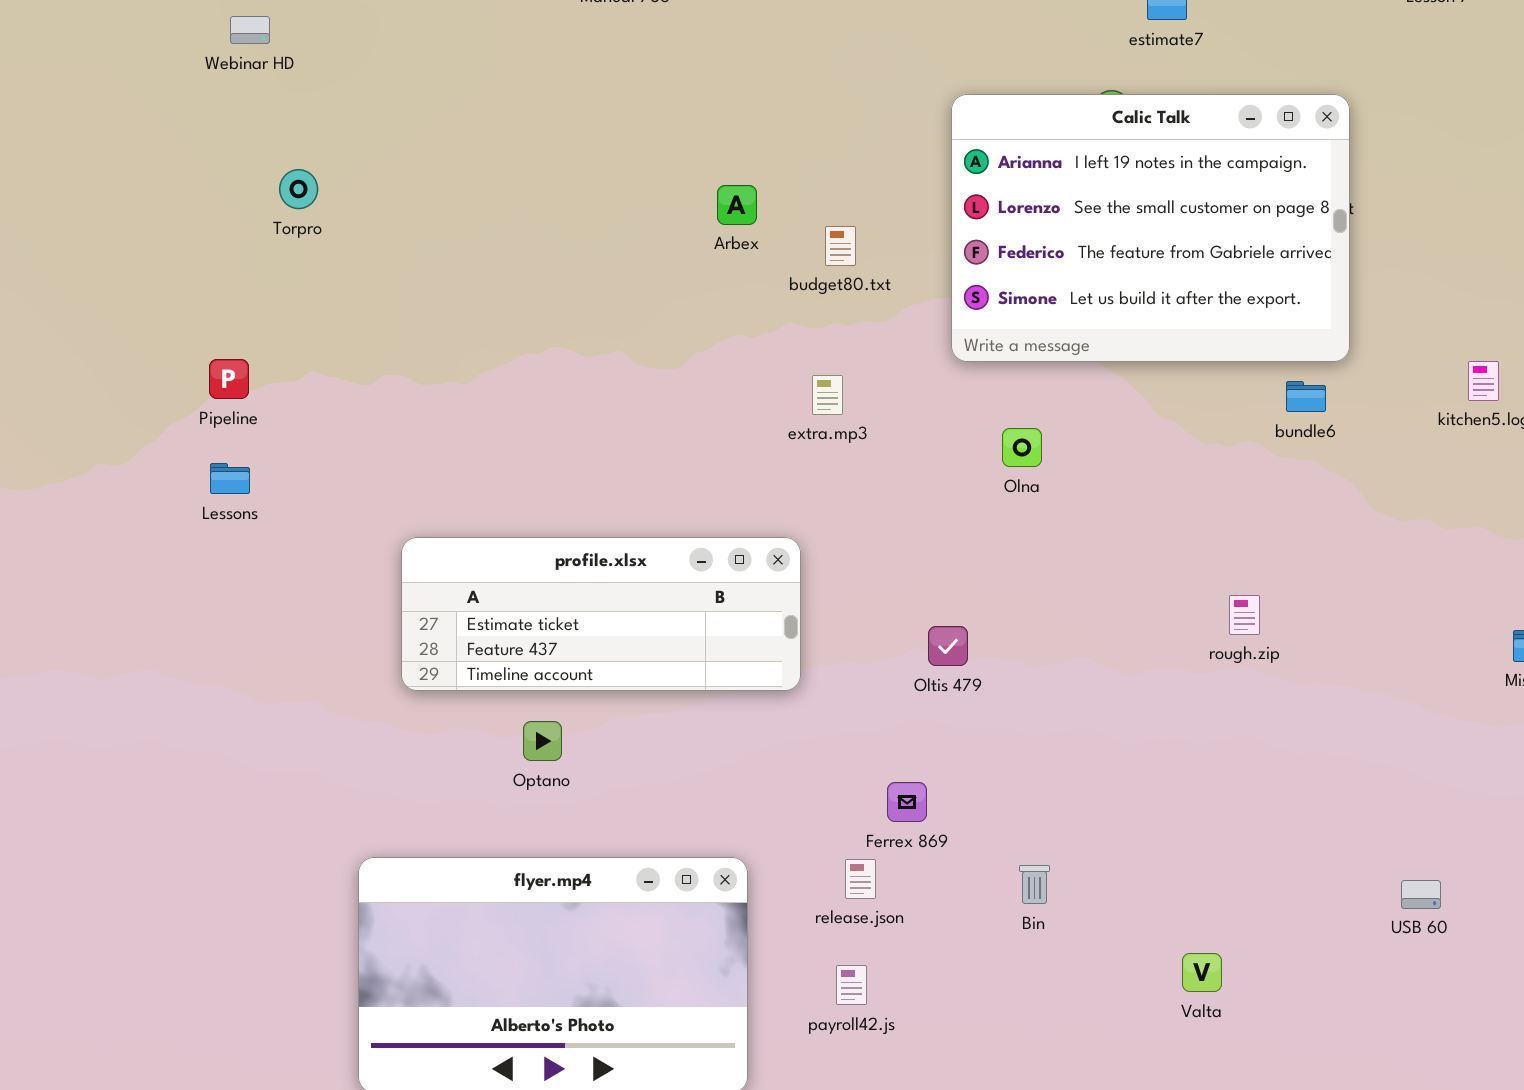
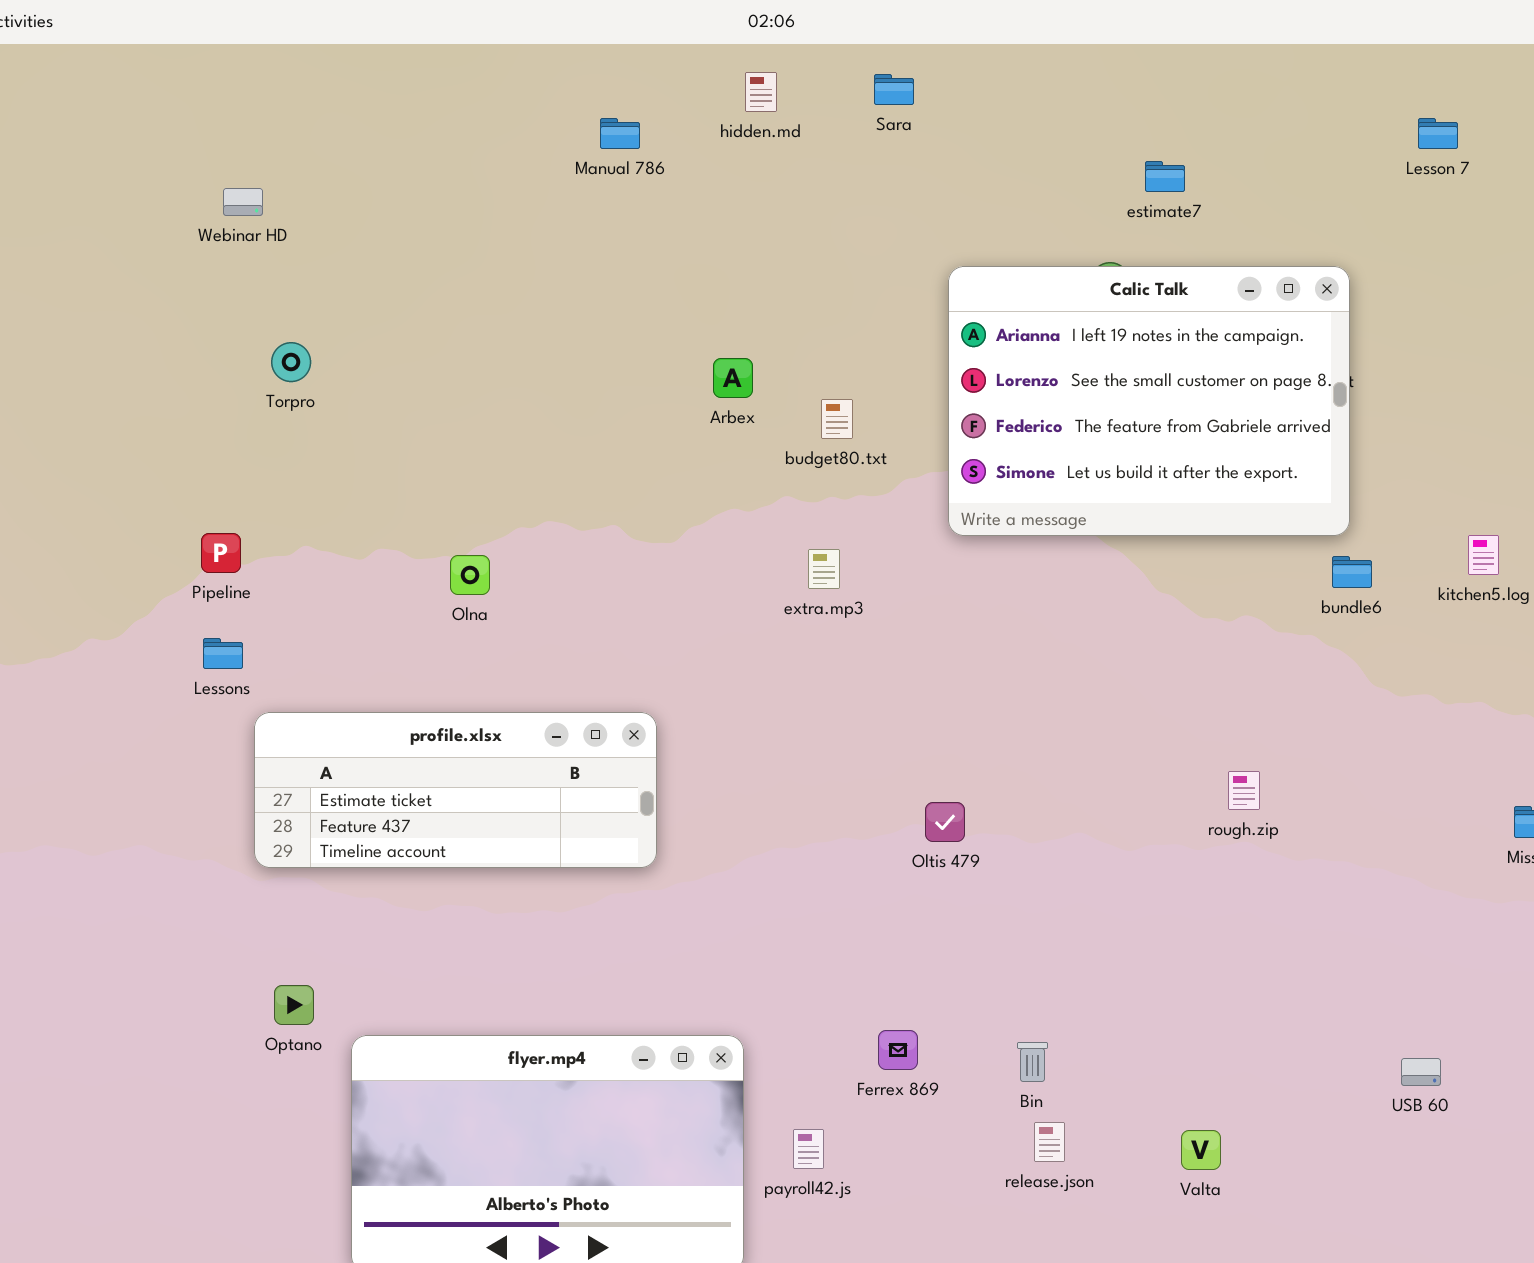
bundle6: [1286,381,1326,412] -> [1332,556,1372,588], moved
Olna: [1002,428,1042,467] -> [450,555,490,595], moved
profile.xlsx: [401,537,801,691] -> [254,712,657,868], moved
Optano: [523,721,562,761] -> [274,985,314,1025], moved
Ferrex 869: [887,782,927,822] -> [878,1030,918,1070], moved
release.json: [845,859,876,899] -> [1034,1122,1065,1162], moved
payroll42.js: [836,965,867,1005] -> [793,1129,824,1169], moved

